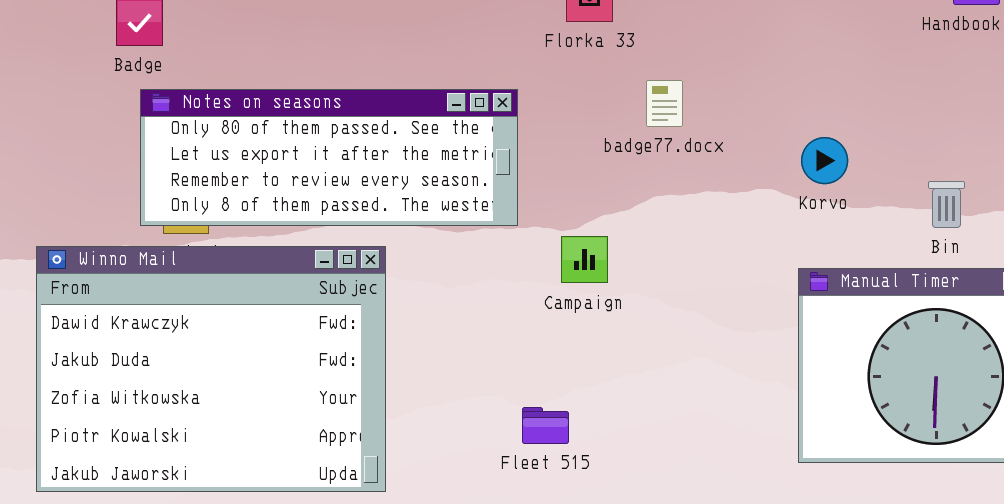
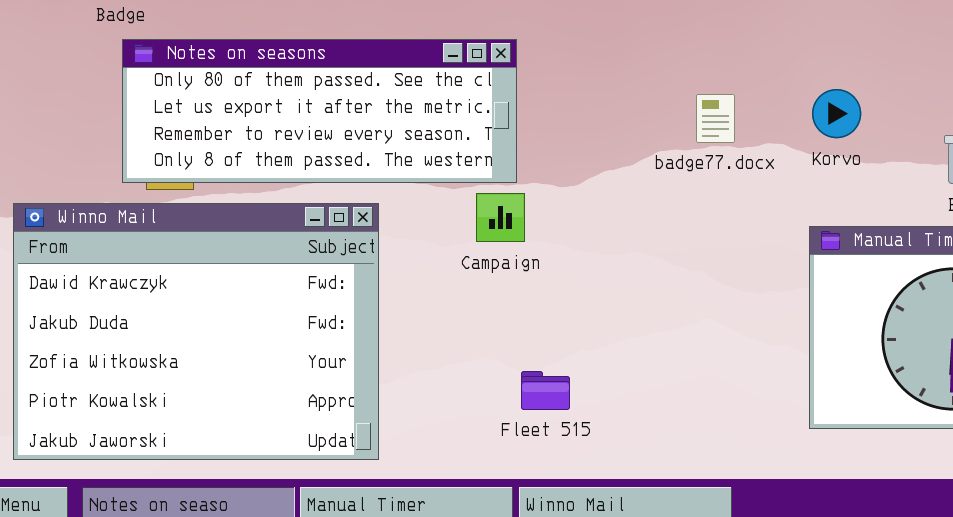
badge77.docx: [646,80,683,127] -> [696,94,735,143], moved
Campaign: [561,236,608,283] -> [476,193,525,242], moved

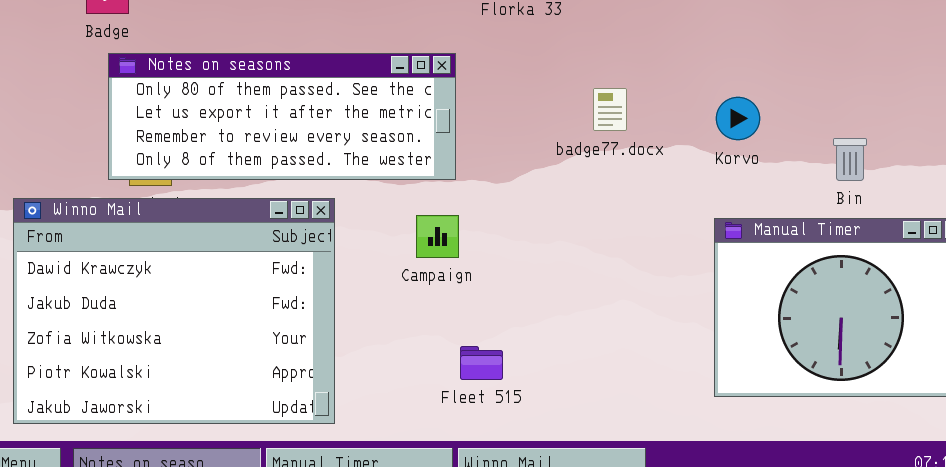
badge77.docx: [696,94,735,143] -> [593,88,627,131], moved
Campaign: [476,193,525,242] -> [416,215,459,258], moved

